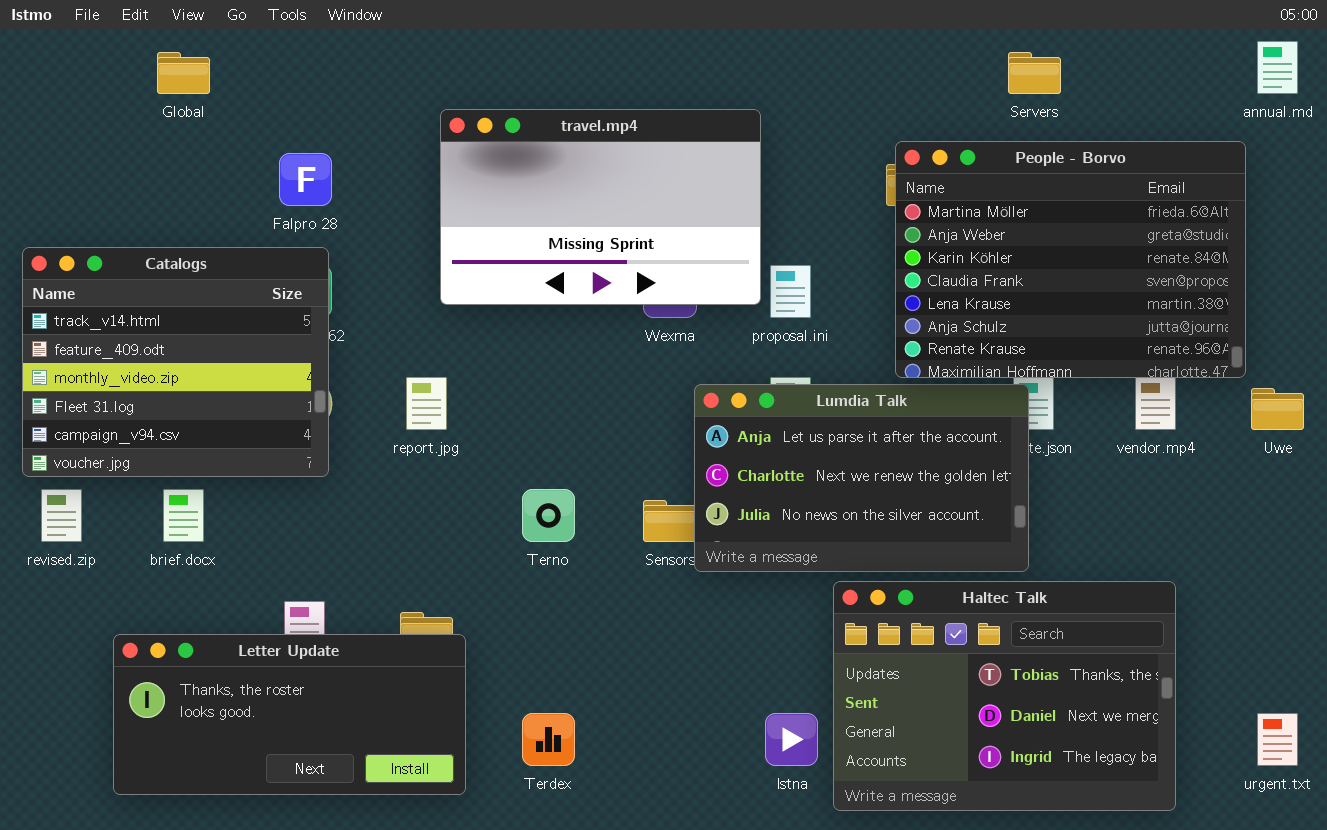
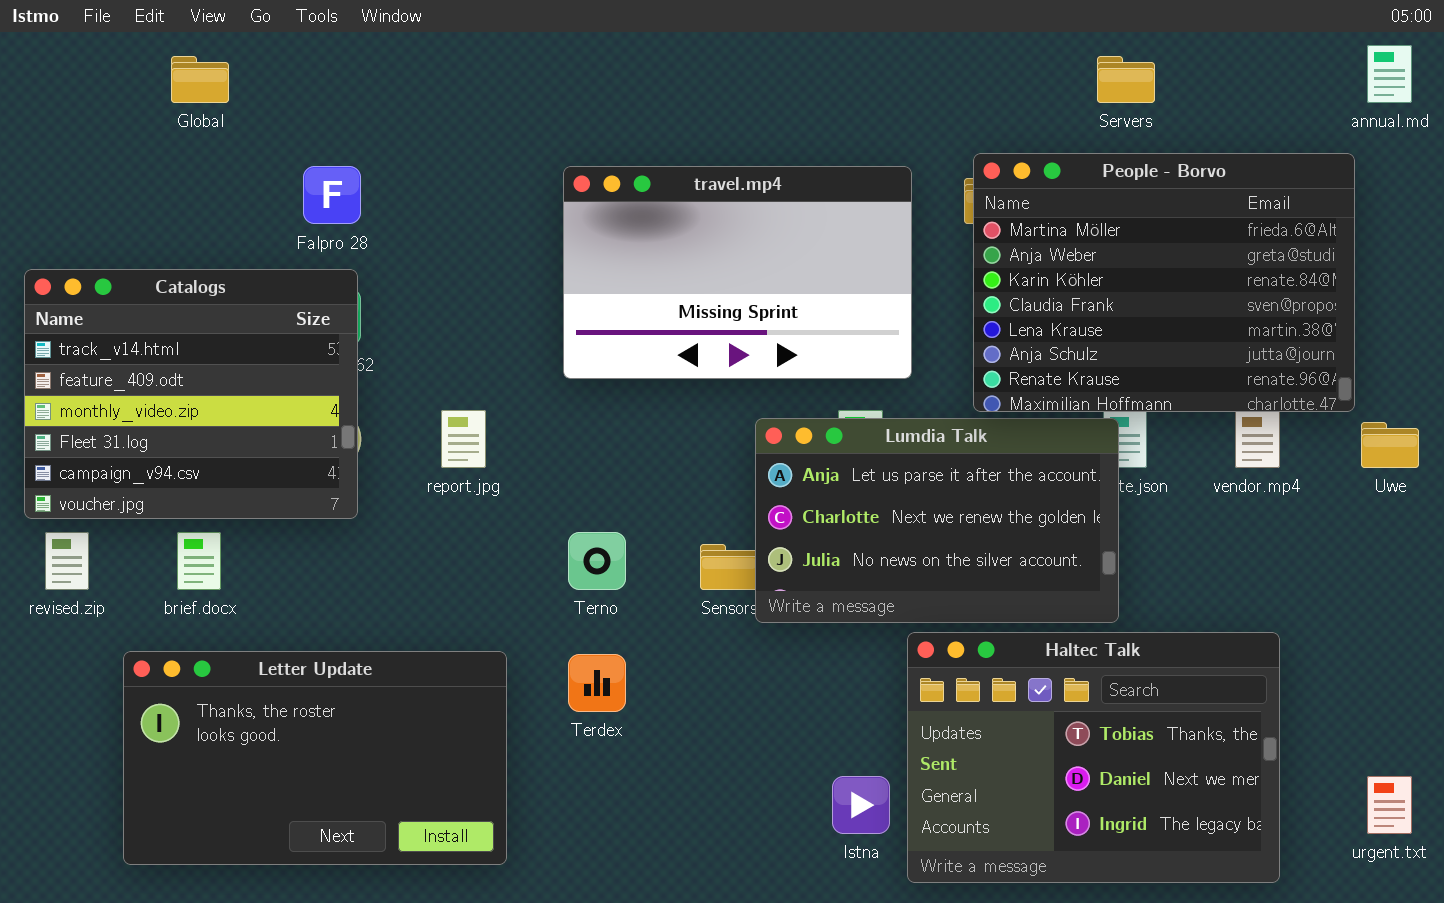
travel.mp4: [440,109,761,305] -> [563,166,912,379], moved
Letter Update: [113,634,466,795] -> [123,651,507,865], resized
Terdex: [522,713,575,766] -> [568,654,626,712], moved

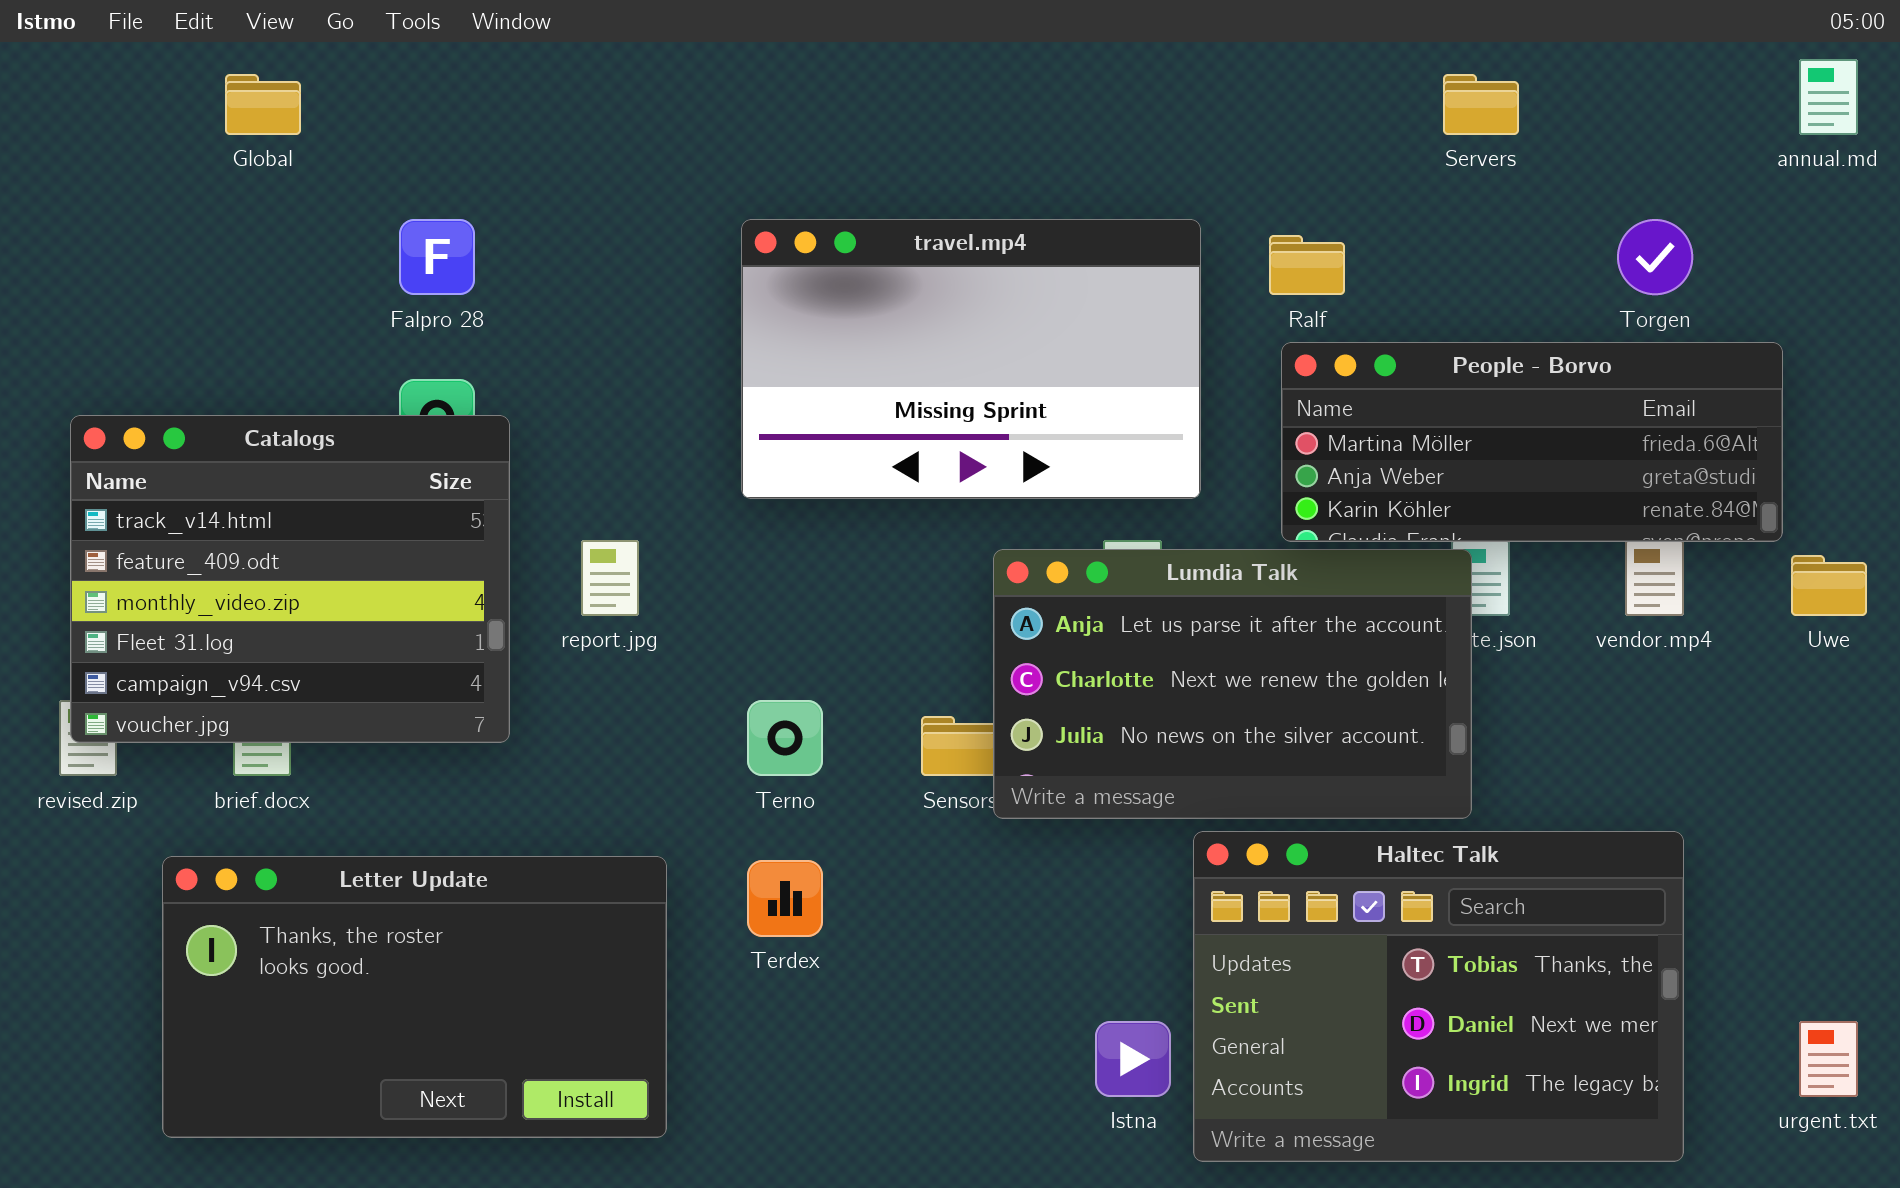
People - Borvo: [973,153,1355,412] -> [1281,342,1783,542], resized
Catalogs: [24,269,358,519] -> [70,415,510,743], moved

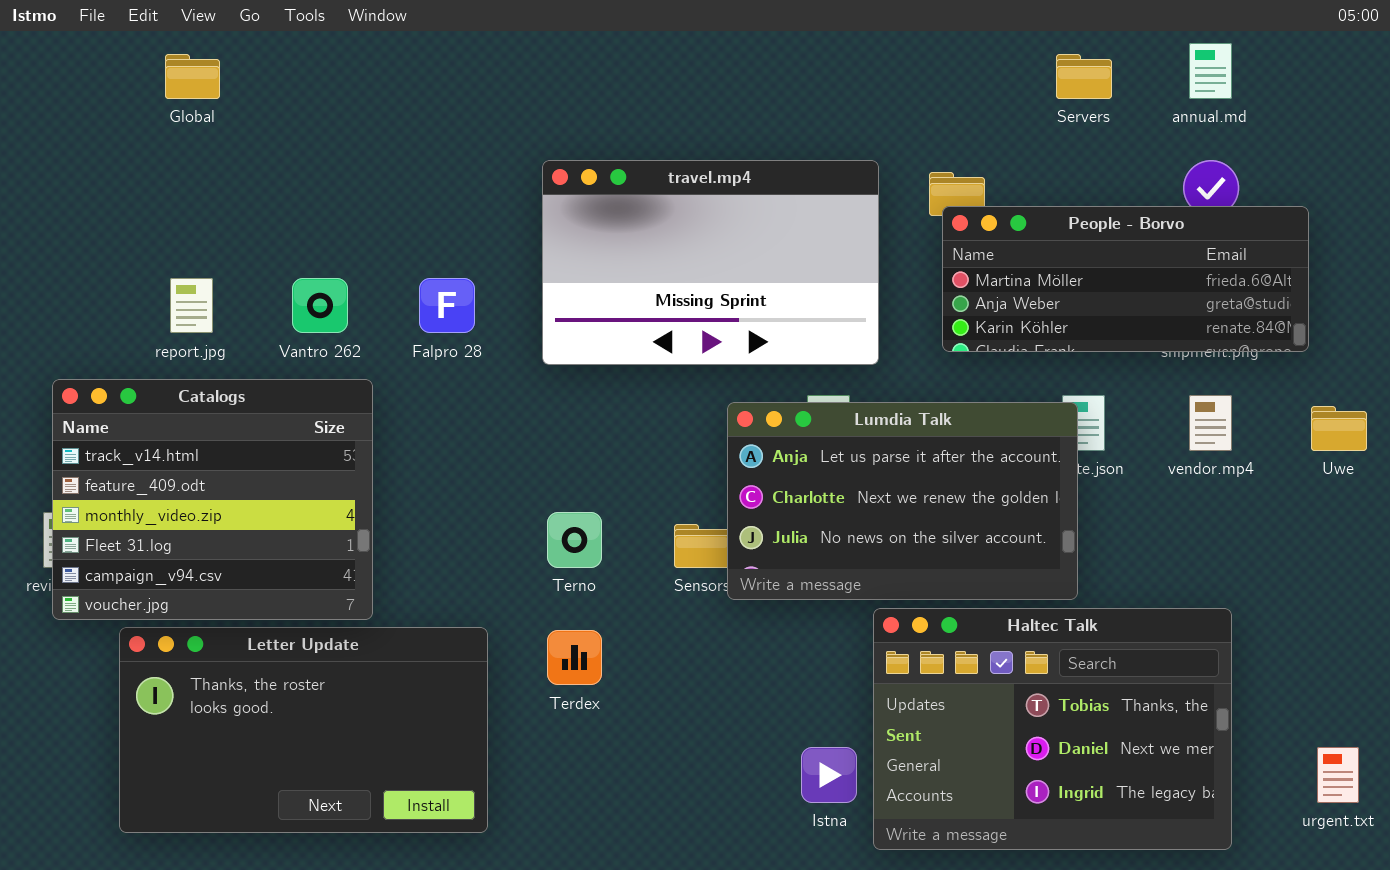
annual.md: [1799,59,1858,135] -> [1189,43,1232,99], moved
Falpro 28: [399,219,475,295] -> [419,278,475,333], moved
People - Borvo: [1281,342,1783,542] -> [942,206,1309,352], moved
Catalogs: [70,415,510,743] -> [52,379,373,620], moved
report.jpg: [581,540,639,616] -> [170,278,213,333], moved

